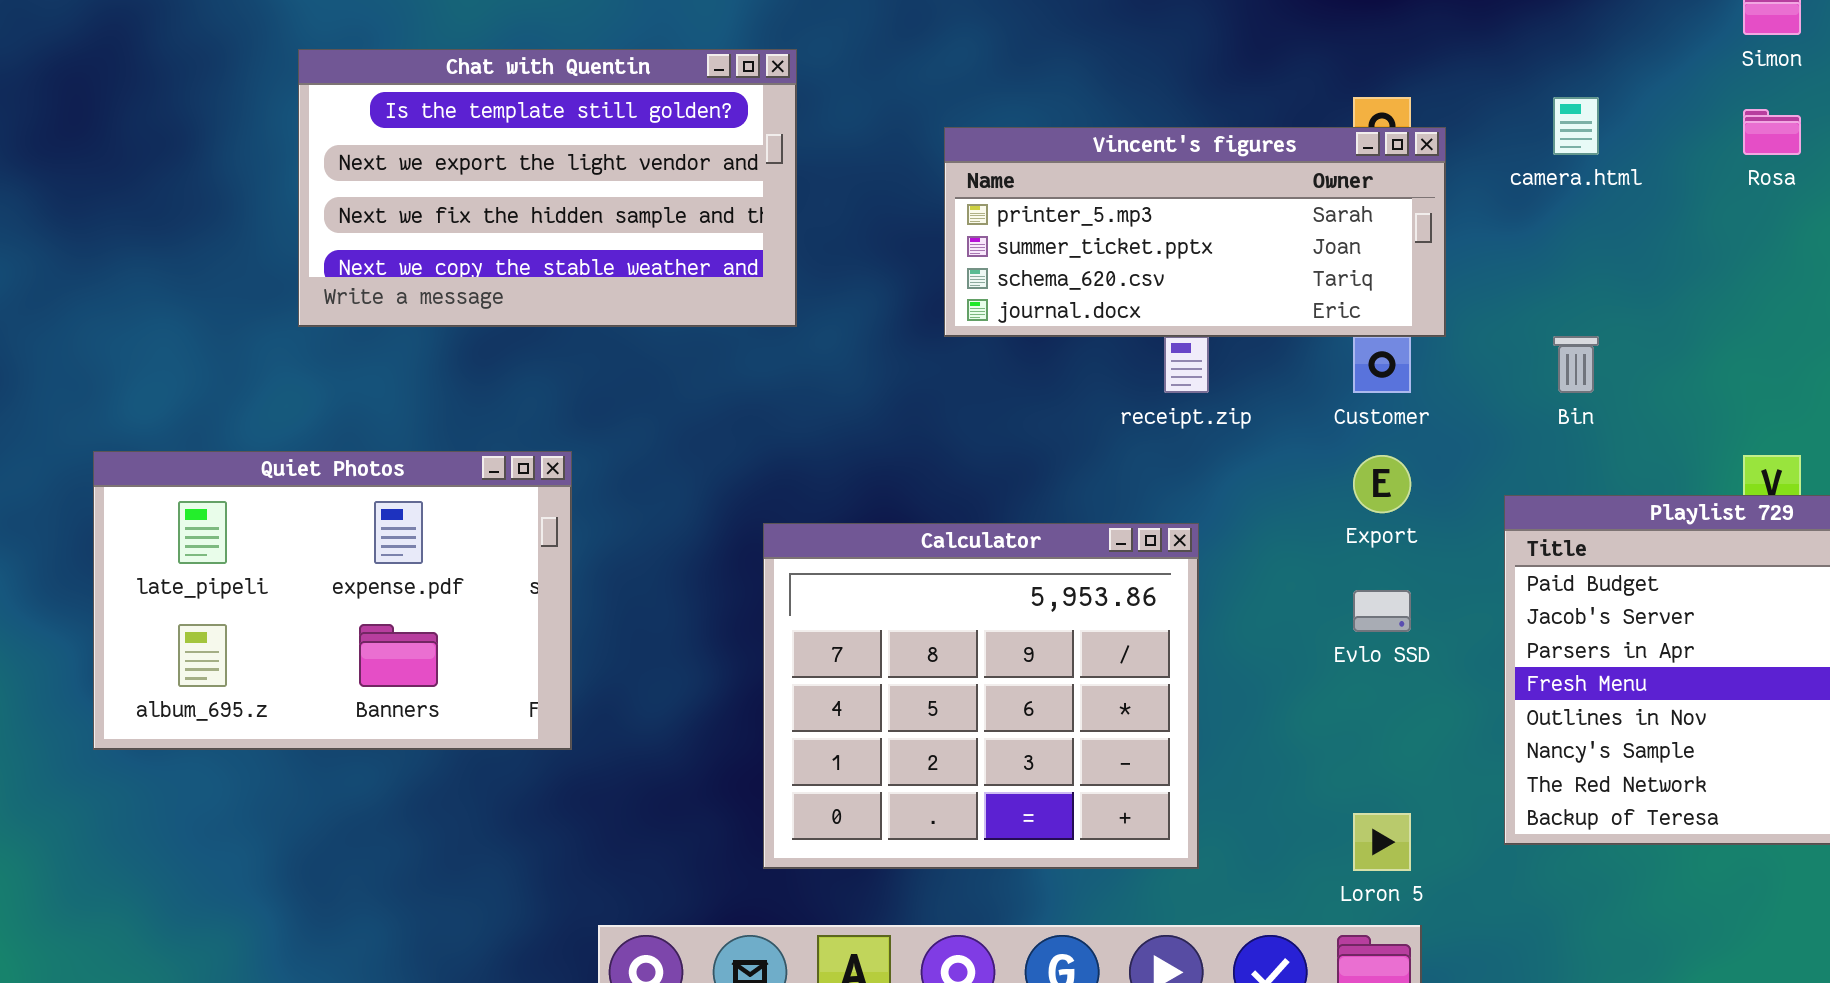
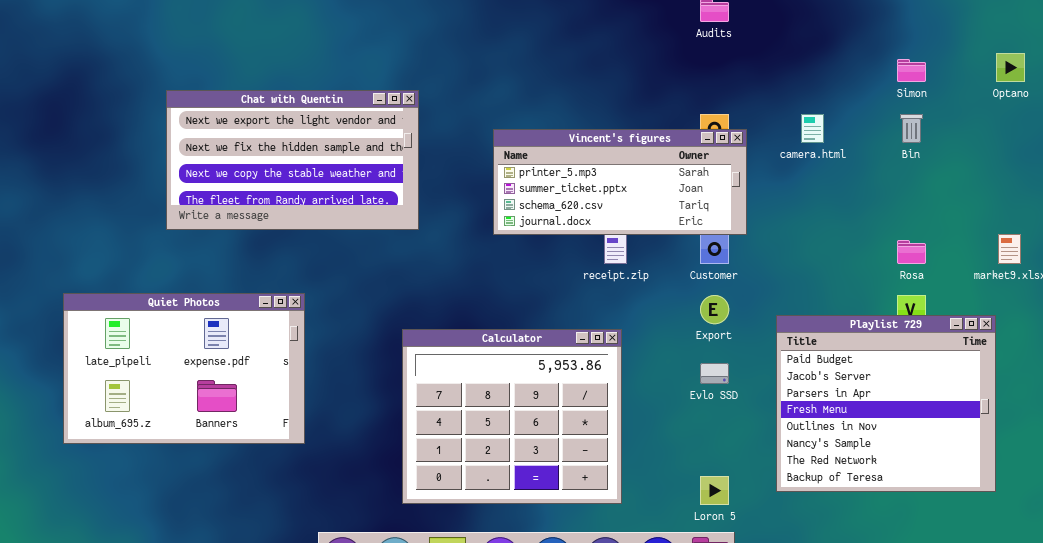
Chat with Quentin: [298,49,797,327] -> [166,90,419,230], scrolled down 1 row
Rosa: [1743,109,1801,155] -> [897,240,926,264], moved
Bin: [1553,336,1599,393] -> [900,114,923,143], moved

